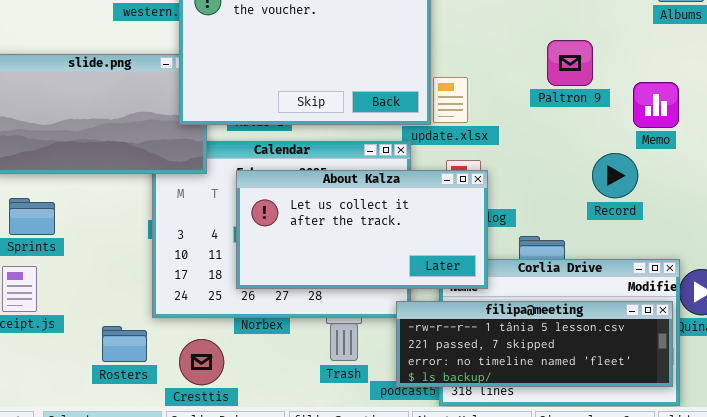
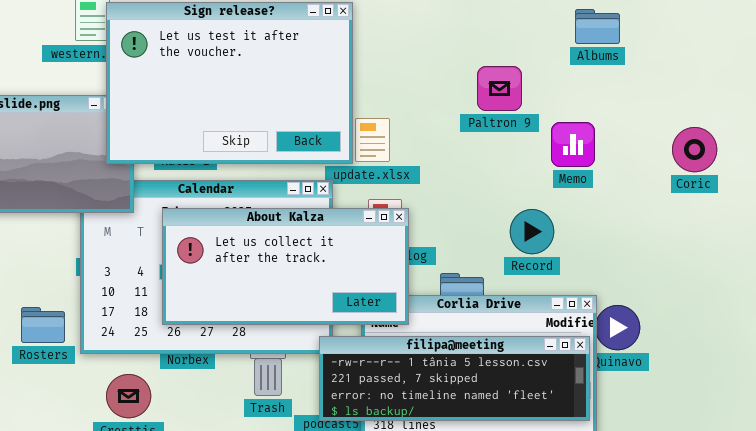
Paltron 9: [547,40,593,86] -> [477,66,522,111], moved
Record: [592,153,638,198] -> [510,209,554,254], moved
Rosters: [102,326,147,362] -> [21,307,65,343], moved

